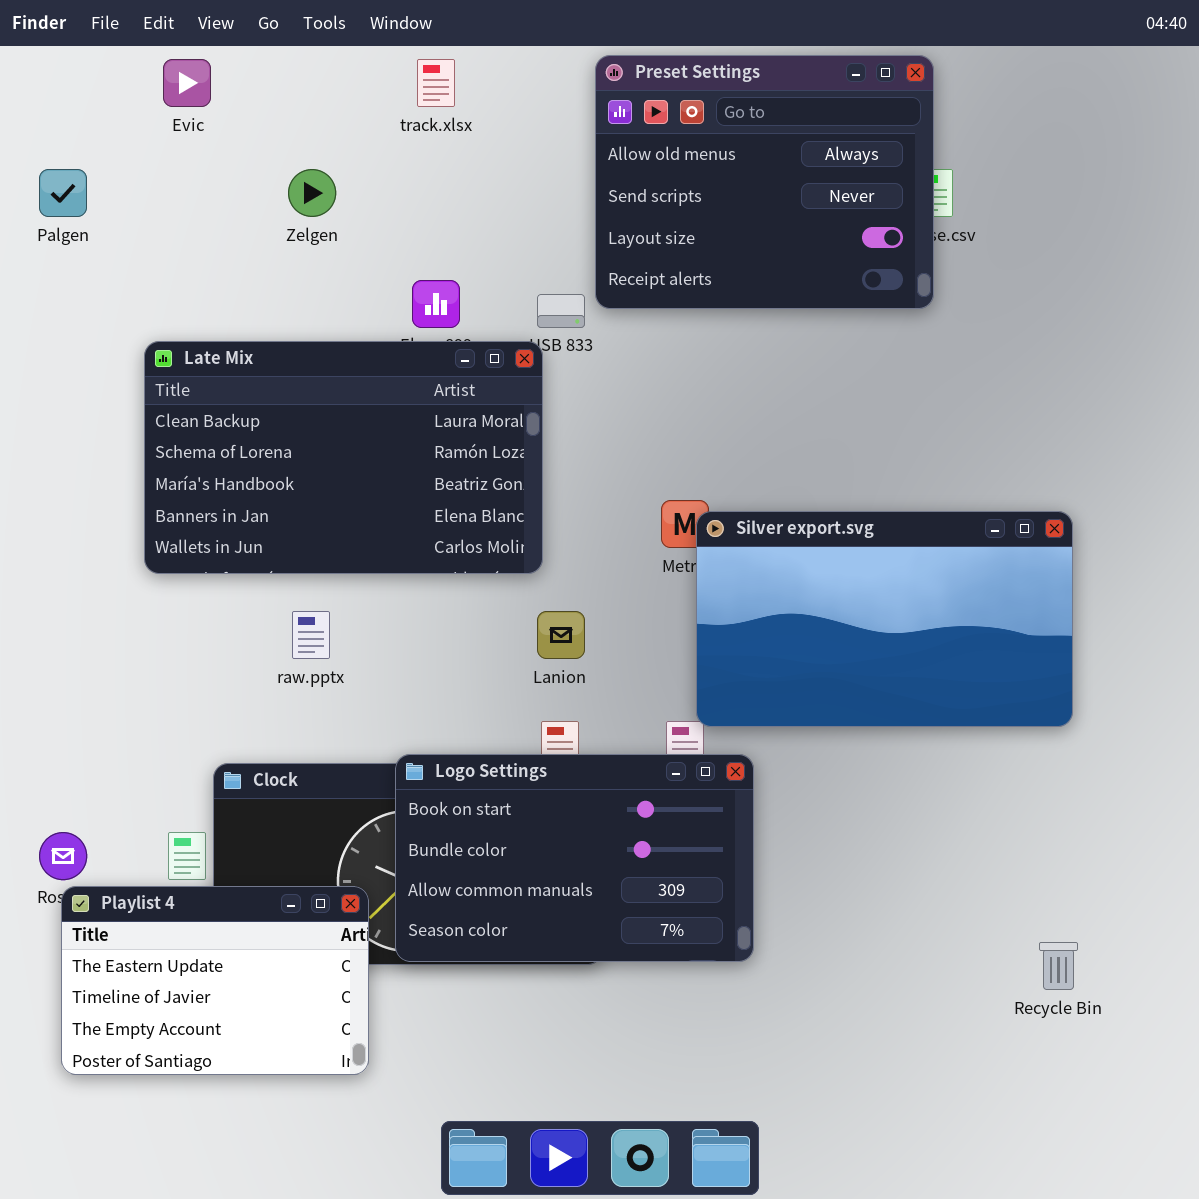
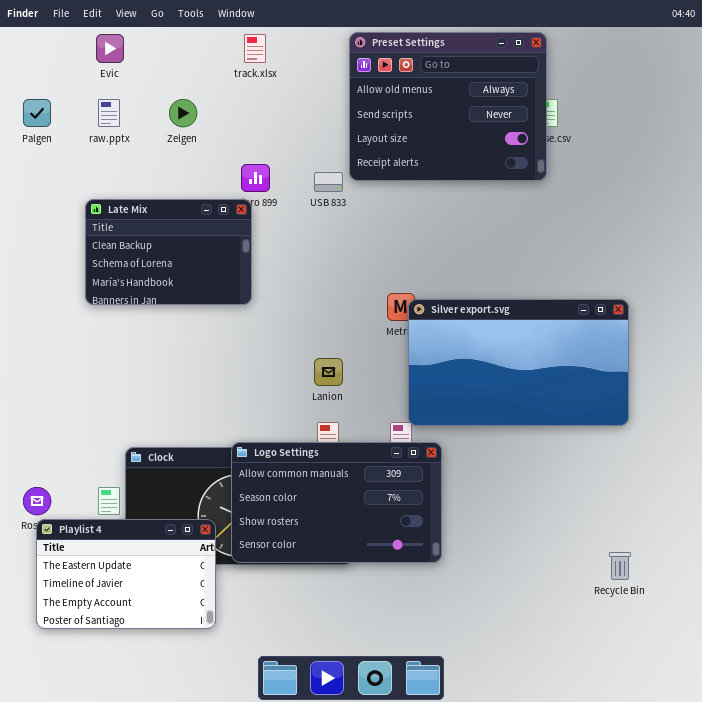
Late Mix: [144,341,543,574] -> [85,199,252,305], resized
raw.pptx: [292,611,330,659] -> [98,99,120,127], moved
Logo Settings: [395,754,754,962] -> [231,442,442,563], scrolled down 2 rows

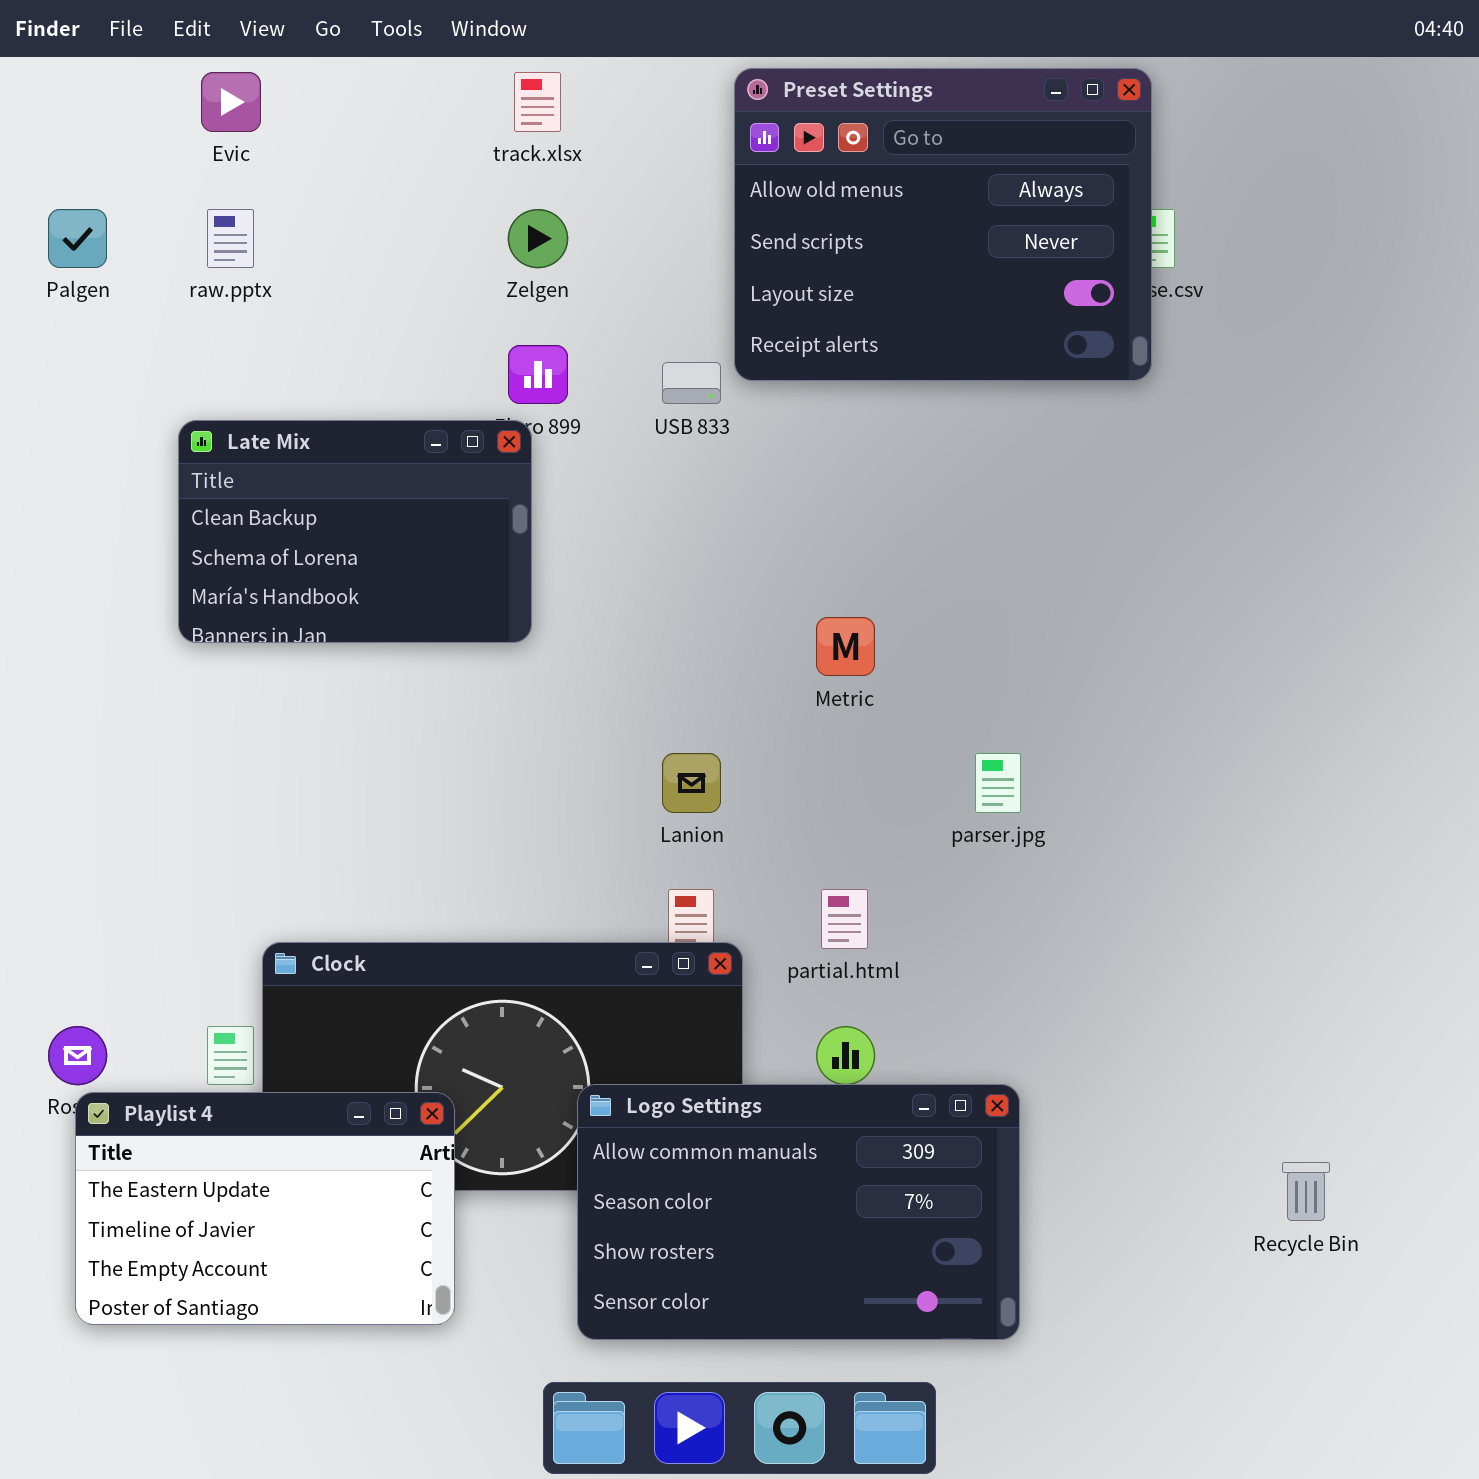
Zelgen: [169,99,197,127] -> [508,209,568,268], moved
Silver export.svg: [408,299,629,426] -> none, closed
Logo Settings: [231,442,442,563] -> [577,1084,1020,1340], moved

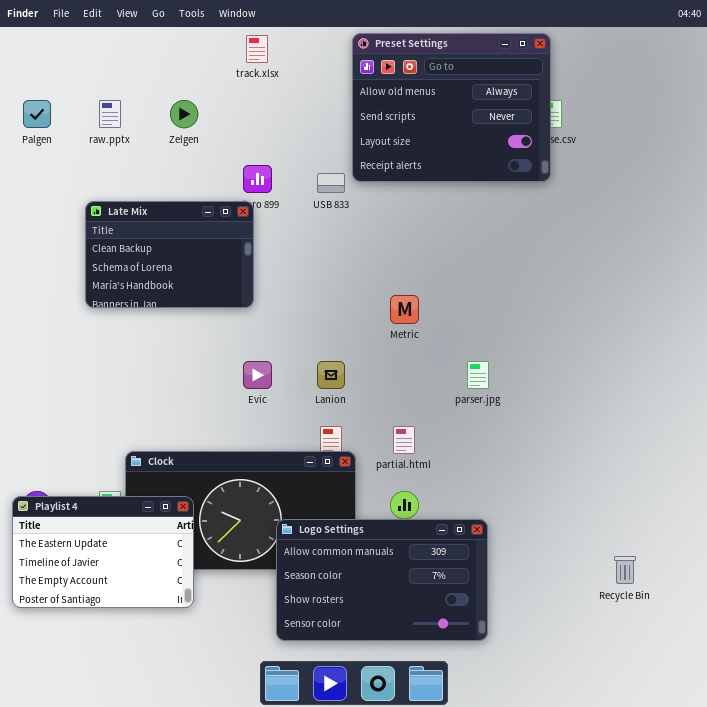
Evic: [201,72,261,132] -> [243,361,272,389], moved
Zelgen: [508,209,568,268] -> [170,100,198,128], moved
Playlist 4: [75,1092,455,1325] -> [12,496,194,608], moved

